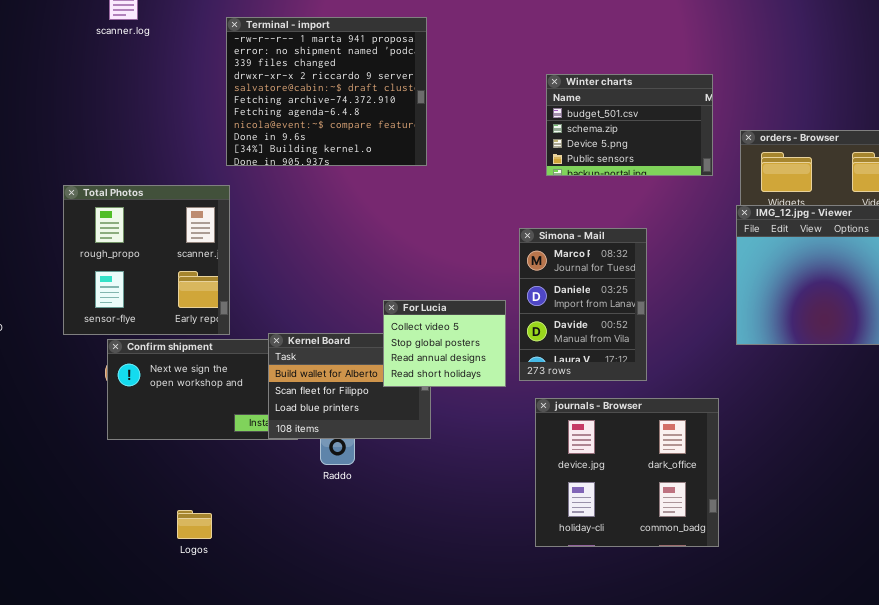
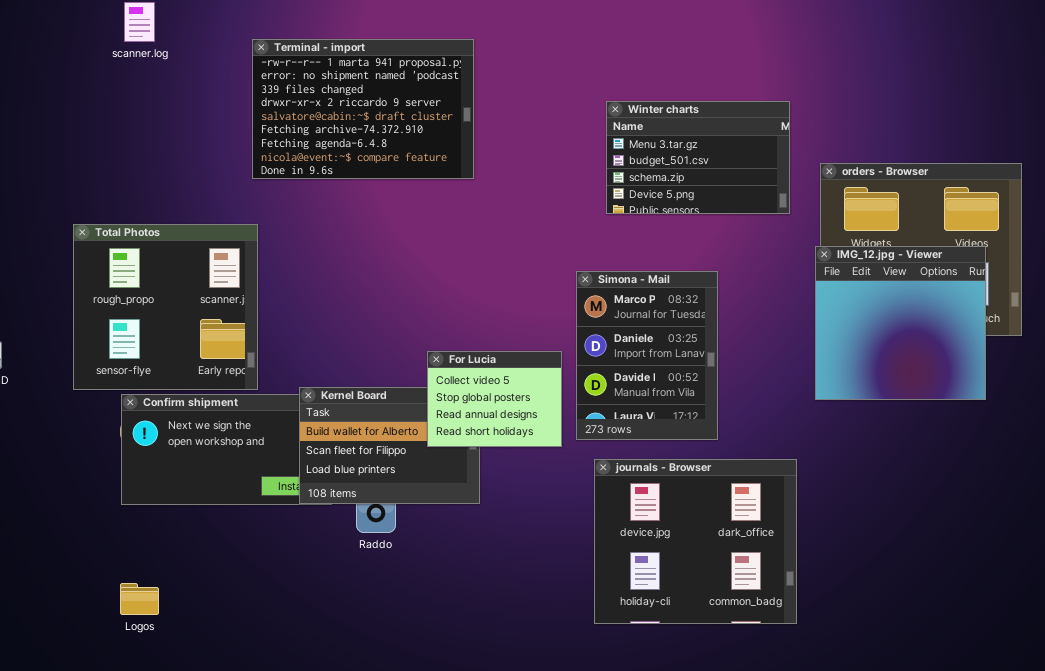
Terminal - import: [226,17,427,166] -> [252,39,474,179], resized
Winter charts: [546,74,713,176] -> [606,101,790,214], scrolled up 1 row
Logos: [177,510,212,539] -> [120,583,159,615], moved

